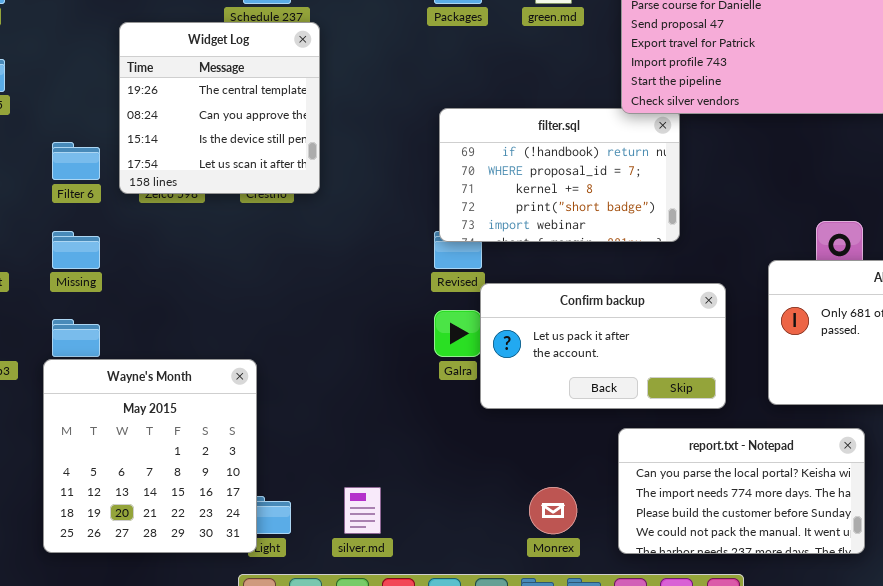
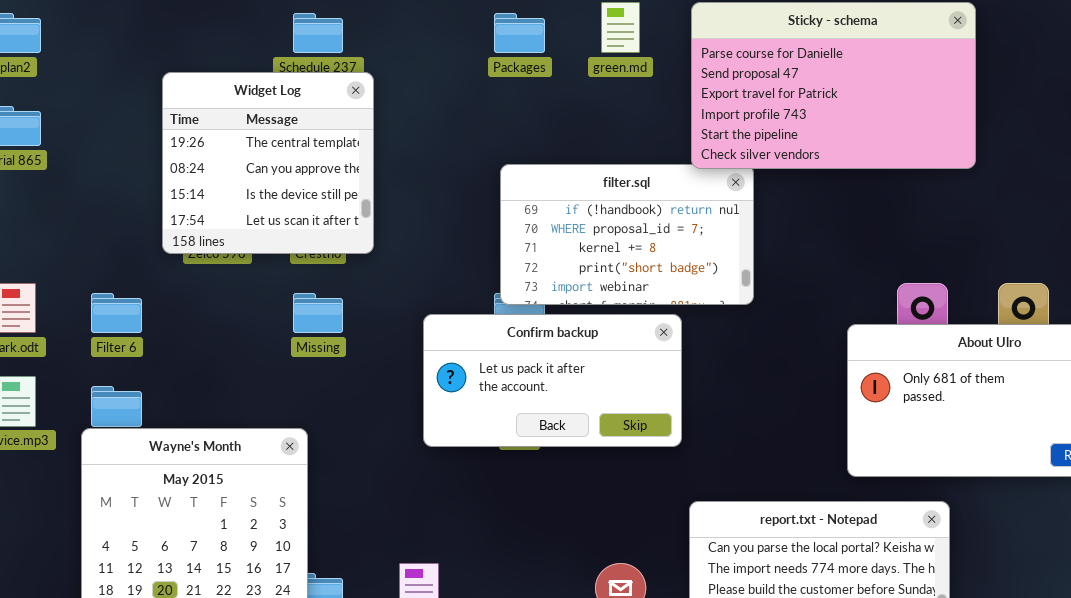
Filter 6: [52,142,100,180] -> [91,293,142,333], moved
Missing: [52,231,100,269] -> [293,293,343,333], moved
Confirm backup: [480,283,726,409] -> [423,314,682,447], moved

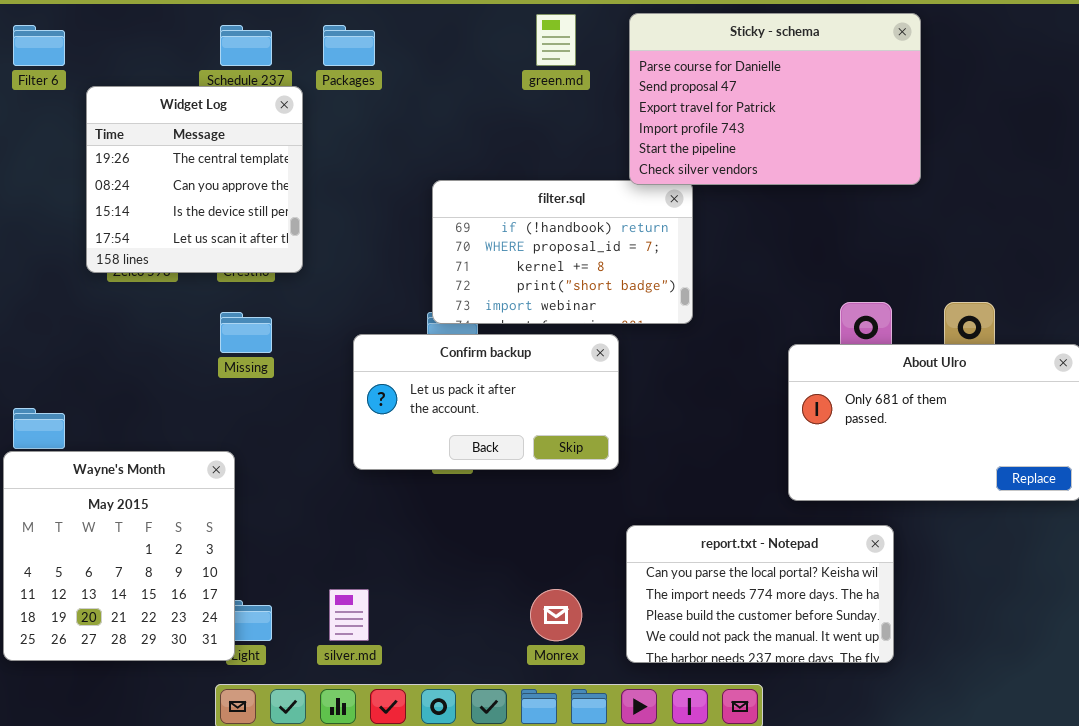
Packages: [494,13,545,53] -> [323,25,375,66], moved
Filter 6: [91,293,142,333] -> [13,25,65,66], moved

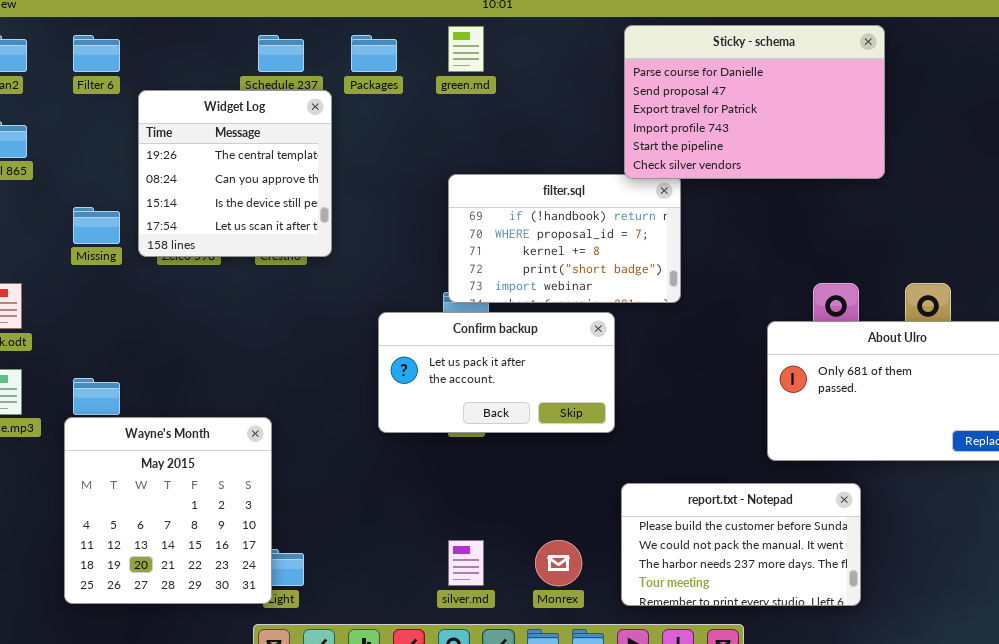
green.md: [536,14,576,66] -> [448,26,484,72], moved
Missing: [220,312,272,353] -> [73,207,120,244], moved
report.txt - Notepad: [626,525,894,663] -> [621,483,861,606], scrolled down 2 rows
silver.md: [329,589,369,641] -> [448,540,484,586], moved

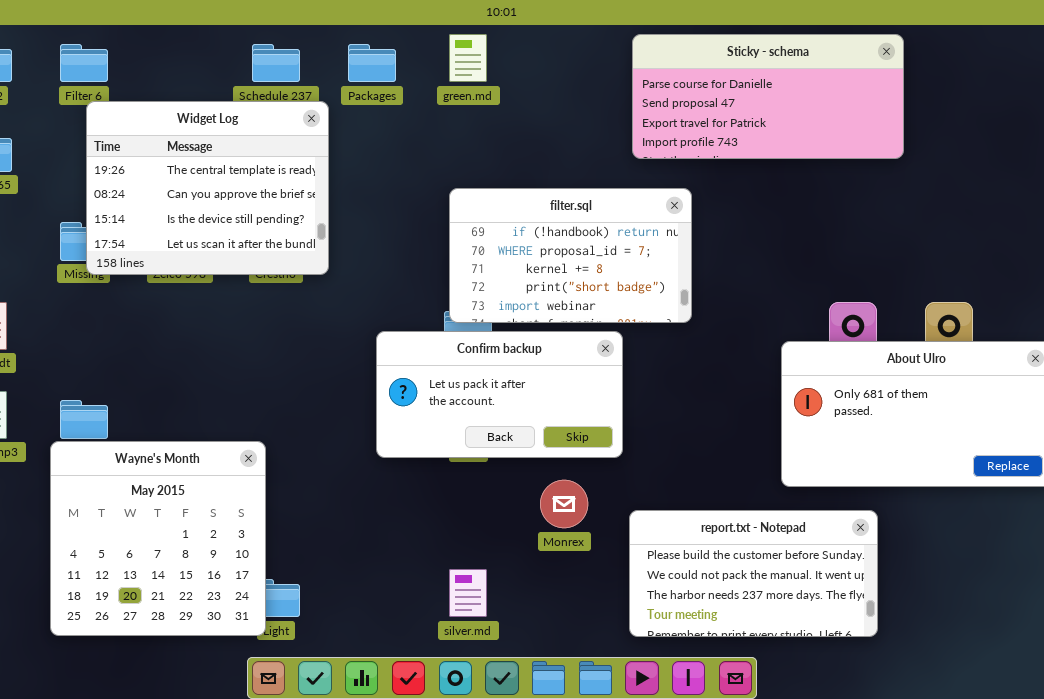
Sticky - schema: [624,25,885,179] -> [632,34,904,159], resized
Widget Log: [138,90,332,257] -> [86,101,329,275], resized
Monrex: [535,540,582,586] -> [540,480,588,528], moved

